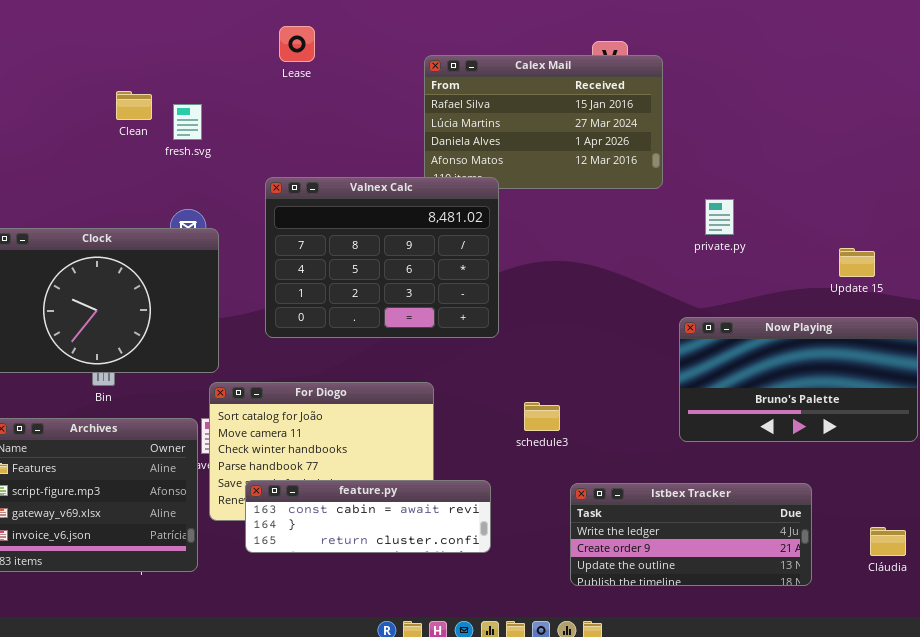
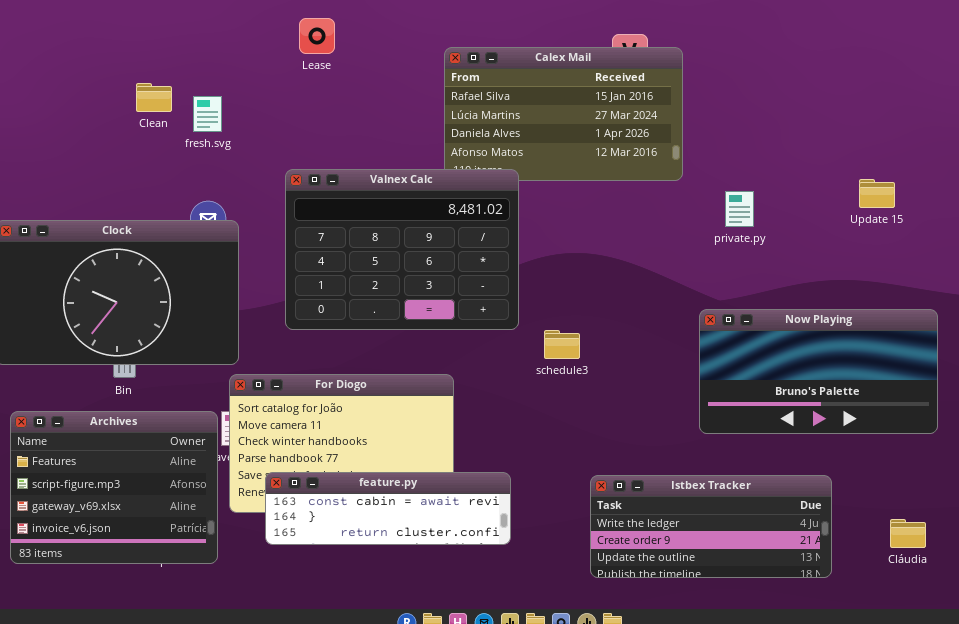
Update 15: [839,248,875,277] -> [859,179,895,208], moved
schedule3: [524,402,560,431] -> [544,330,580,359], moved

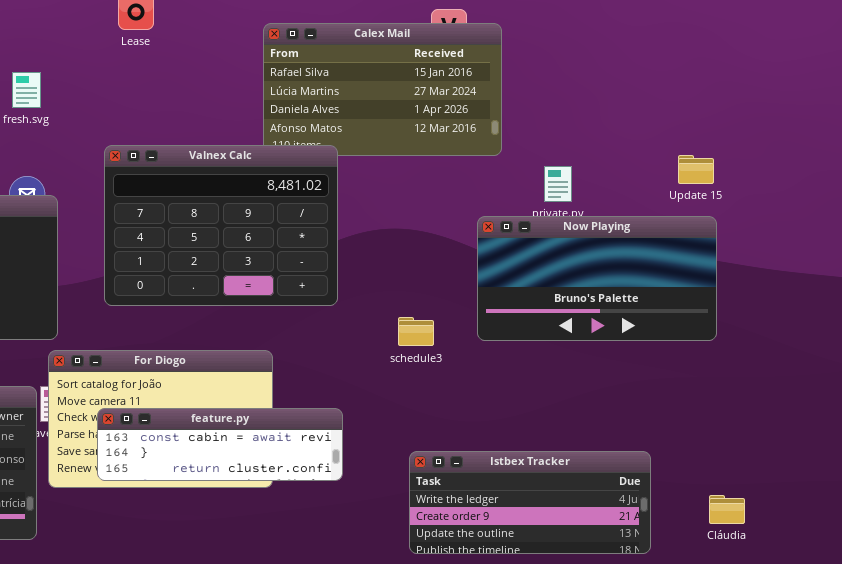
Now Playing: [699,309,938,434] -> [477,216,717,341], moved
schedule3: [544,330,580,359] -> [398,317,434,346], moved
feature.py: [265,472,511,545] -> [97,408,343,481], moved

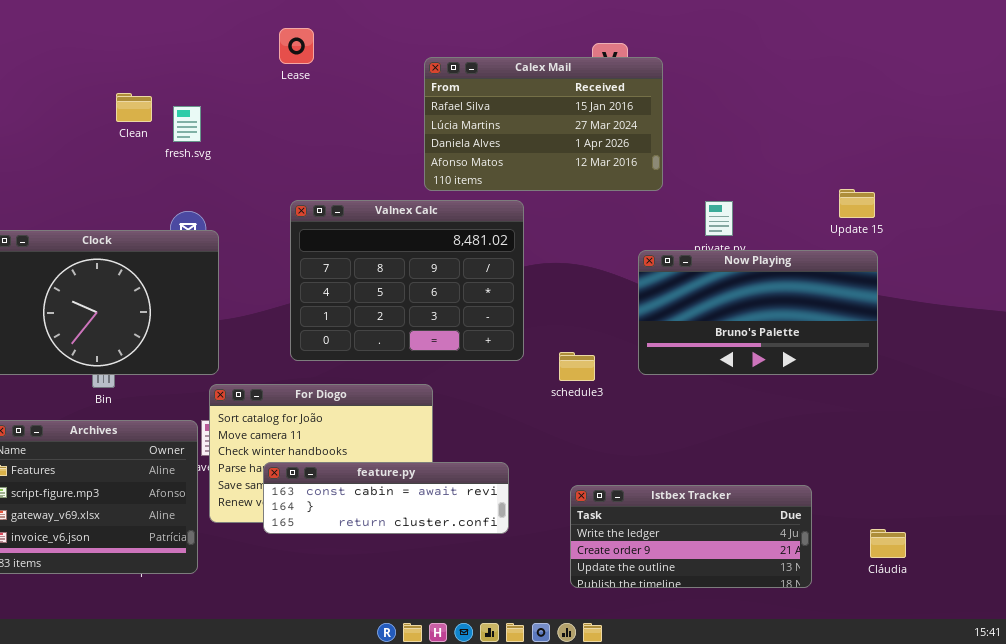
Valnex Calc: [104,145,338,306] -> [290,200,524,361], moved
feature.py: [97,408,343,481] -> [263,462,509,534], moved

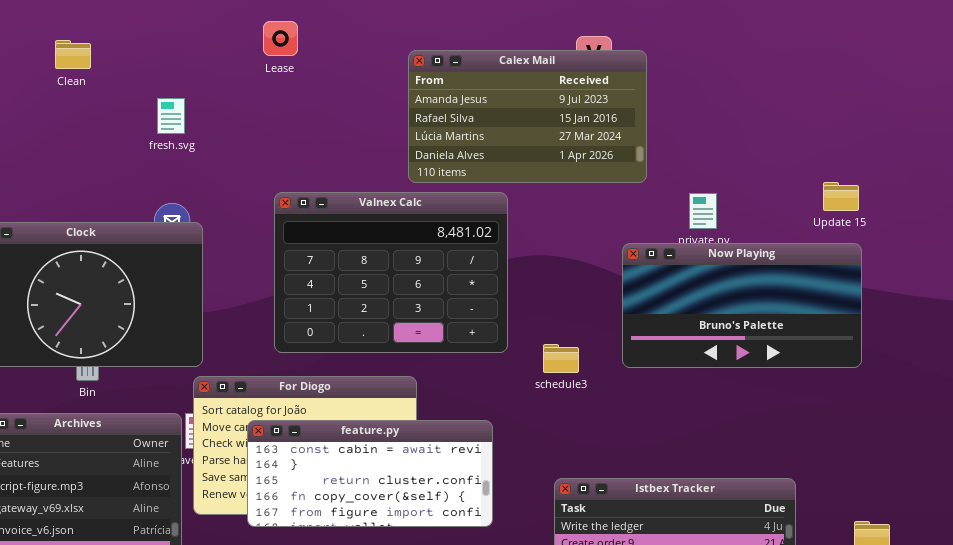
Calex Mail: [424,57,663,191] -> [408,50,647,183], scrolled up 1 row
Clean: [116,93,152,122] -> [55,40,91,69], moved
feature.py: [263,462,509,534] -> [247,420,493,527], resized

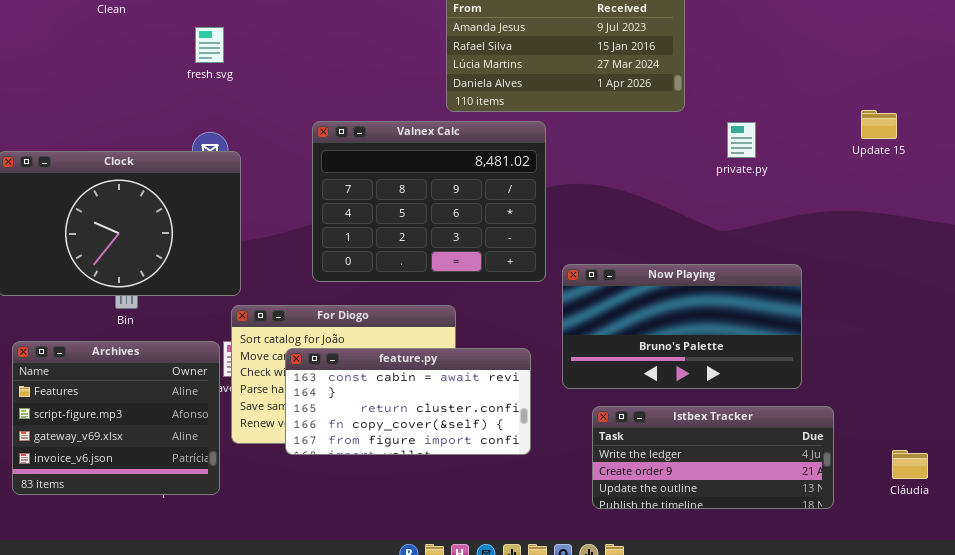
Now Playing: [622,243,862,368] -> [562,264,802,389], moved

